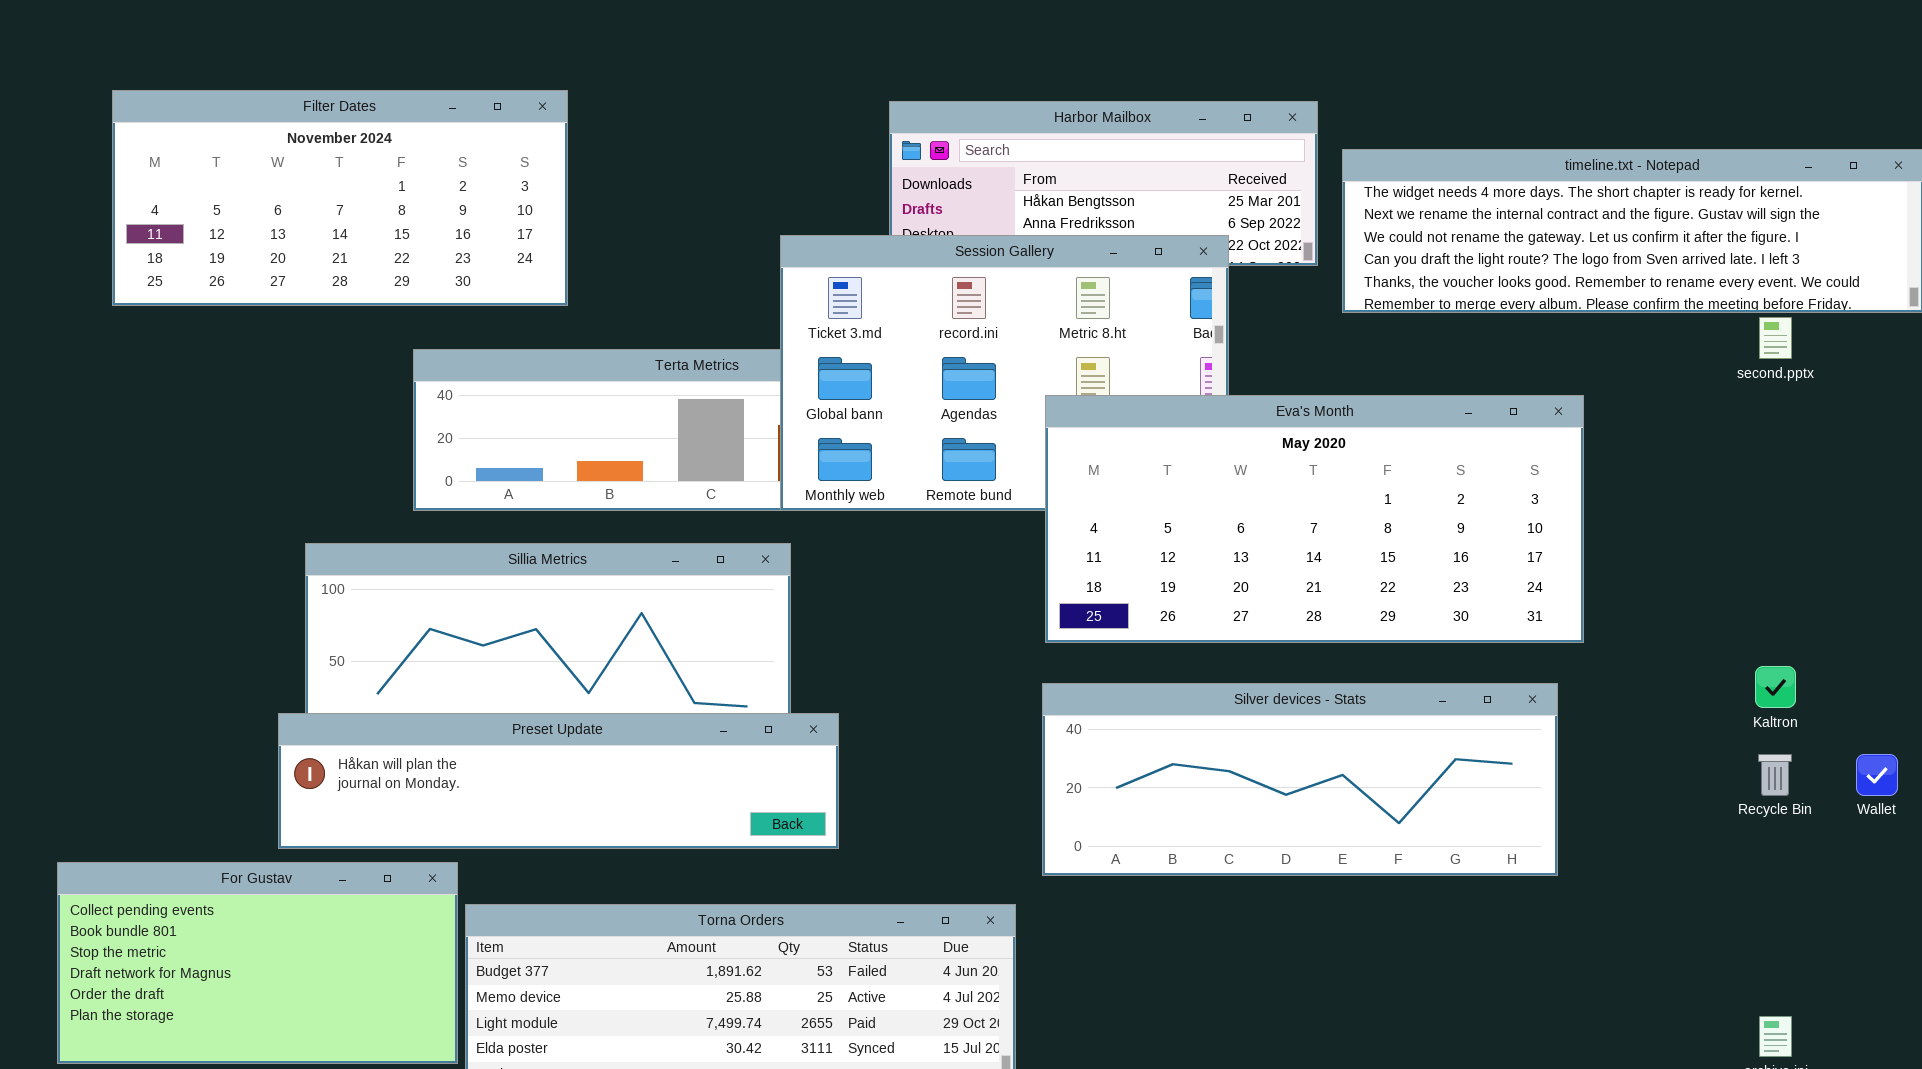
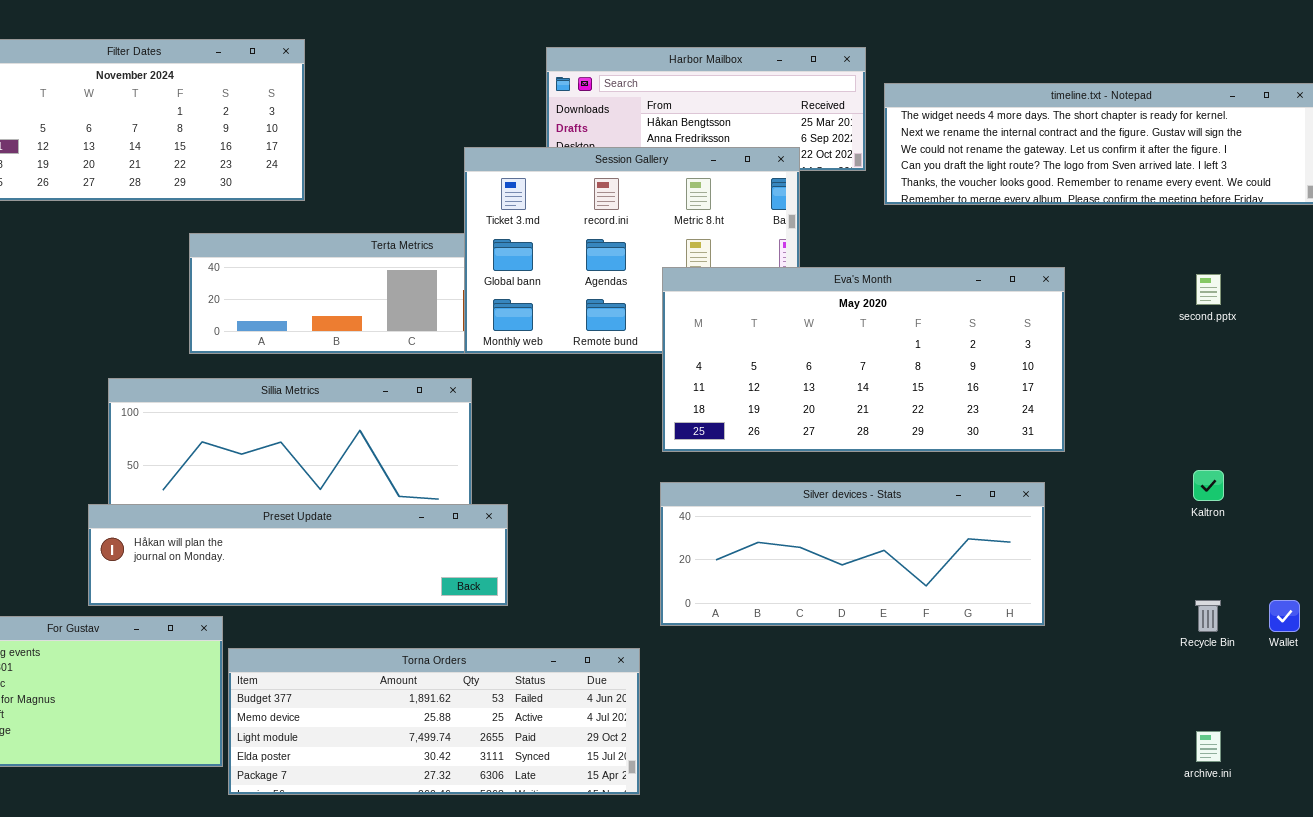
second.pptx: [1759,317,1792,359] -> [1196,274,1221,305], moved
Recycle Bin: [1758,754,1792,796] -> [1195,600,1221,632], moved
Wallet: [1856,754,1898,796] -> [1269,600,1300,632], moved

